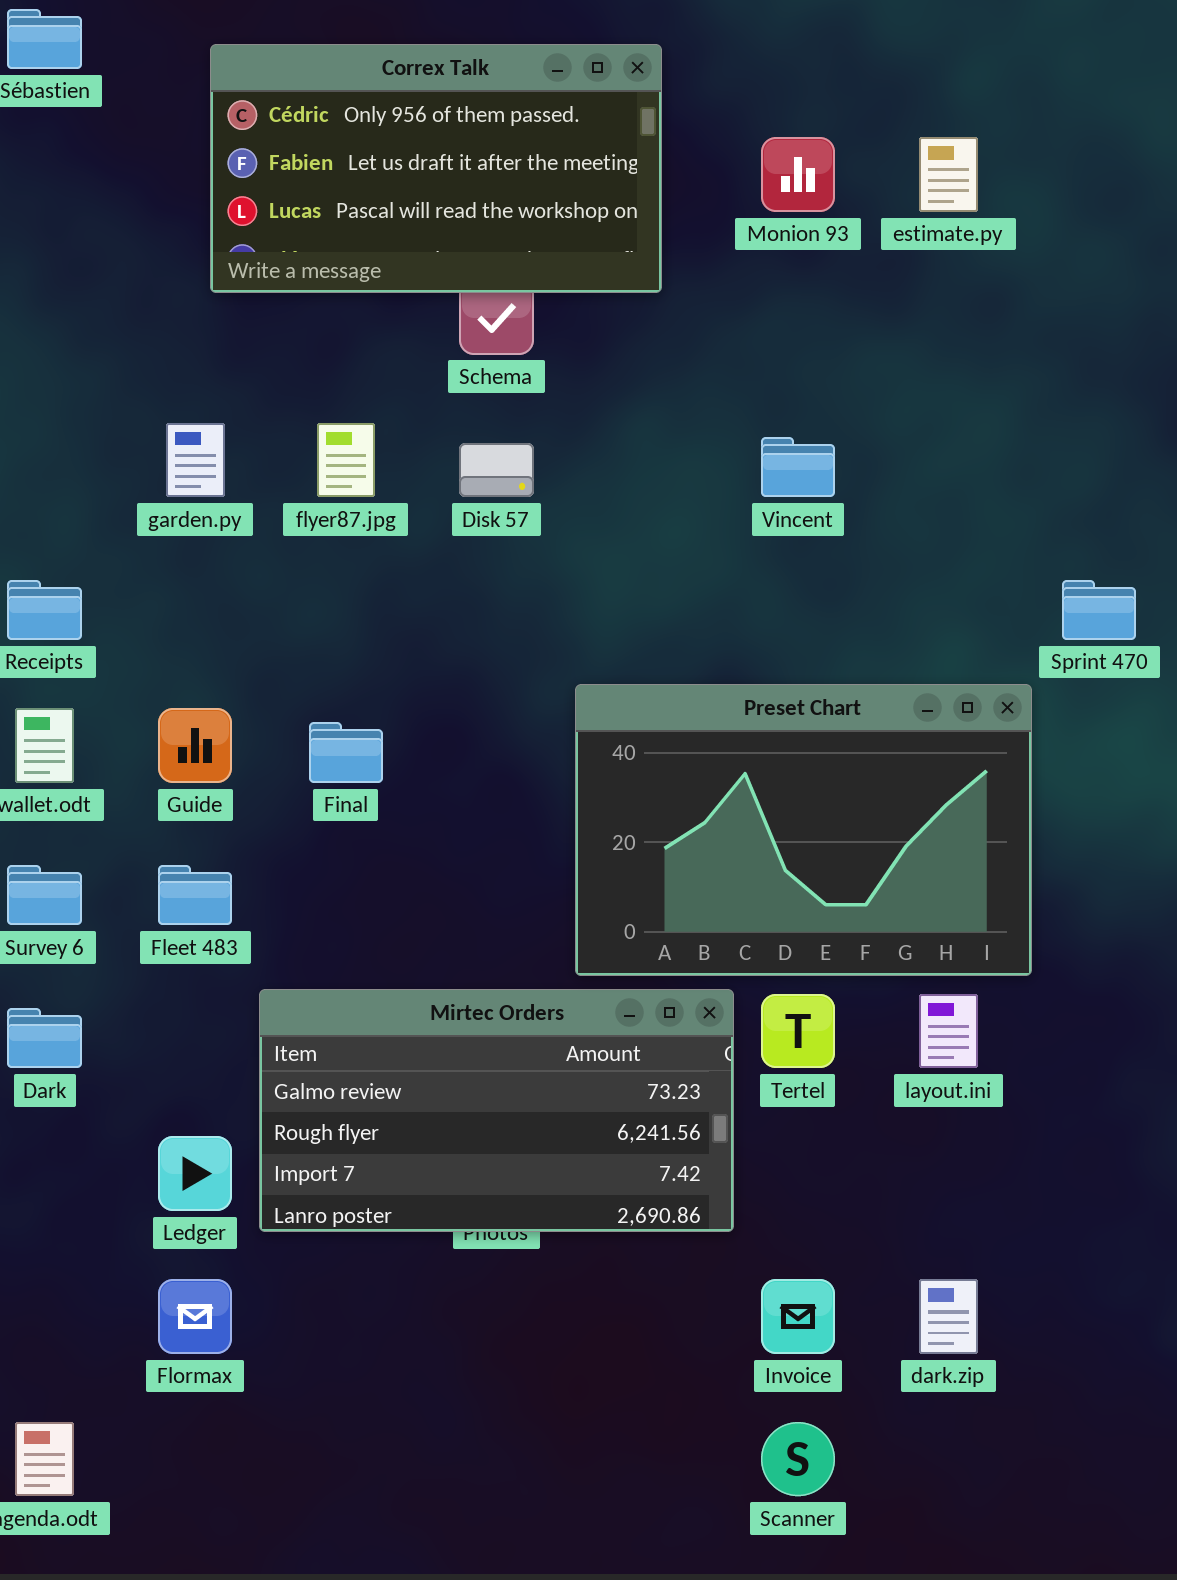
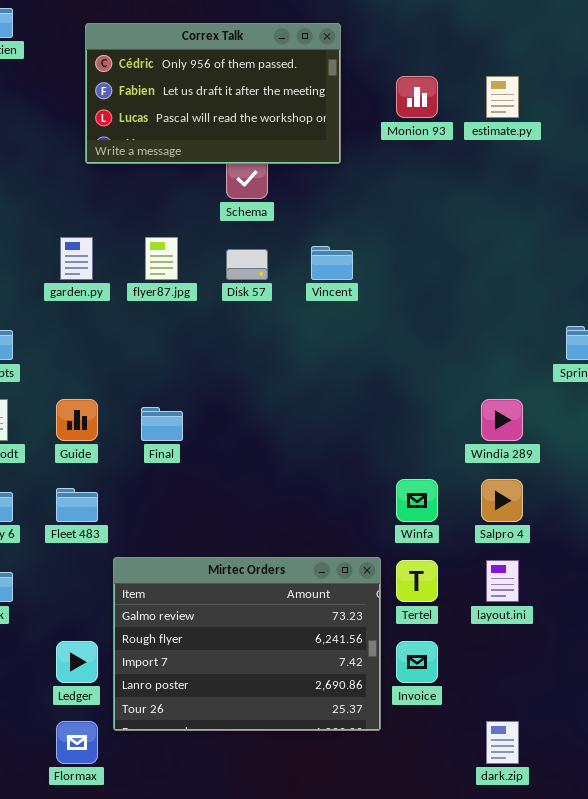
Vincent: [761,437,835,497] -> [311,246,353,280], moved
Preset Chart: [575,684,1032,976] -> none, closed
Mirtec Orders: [259,989,734,1232] -> [113,557,381,731], resized
Invoice: [761,1279,835,1354] -> [396,641,438,683], moved

